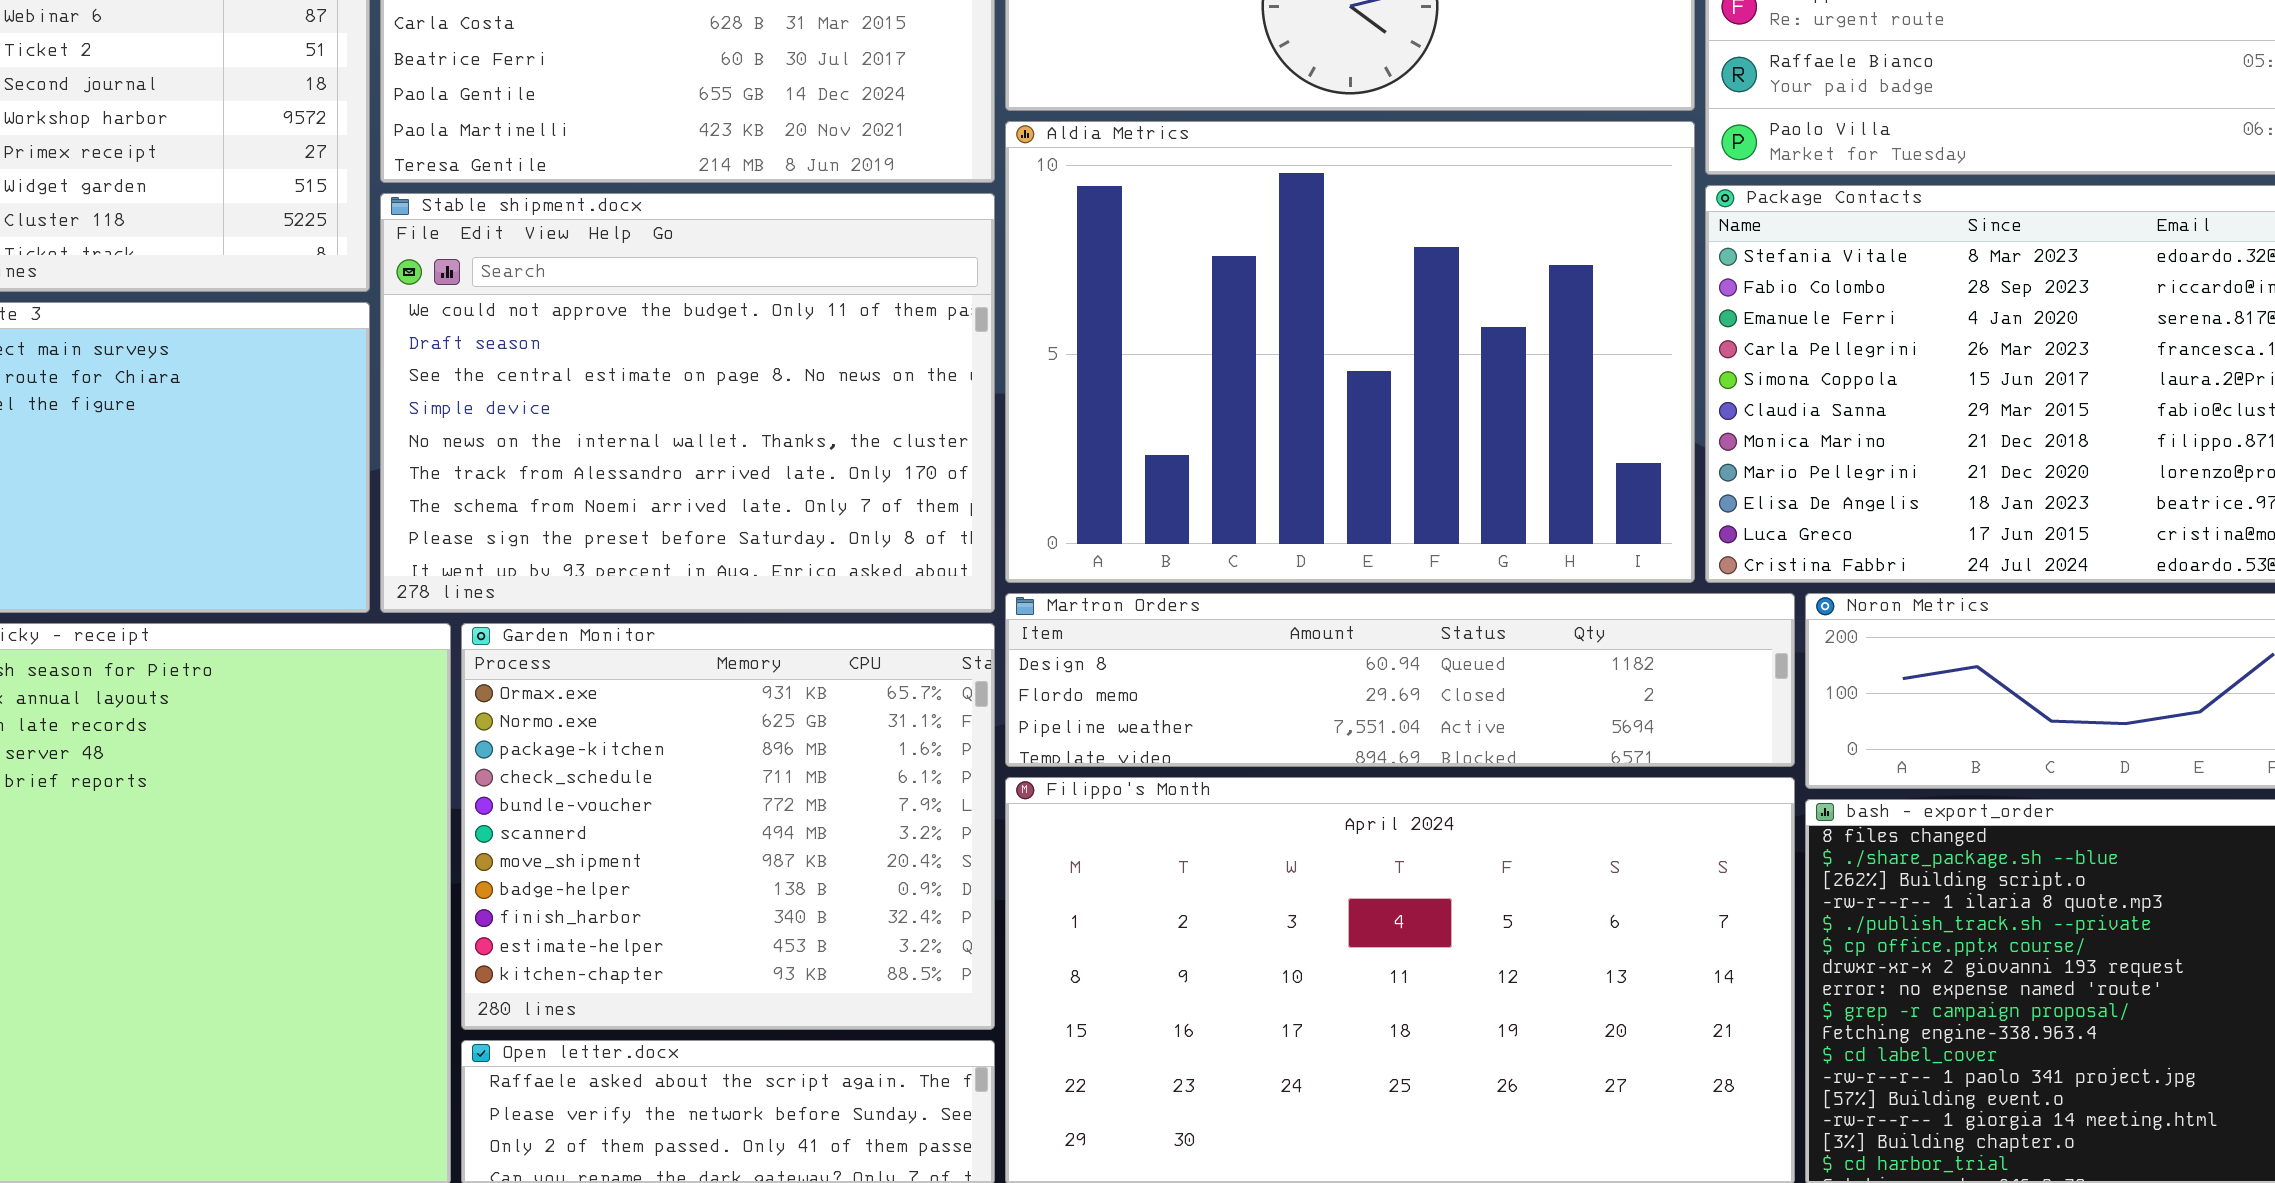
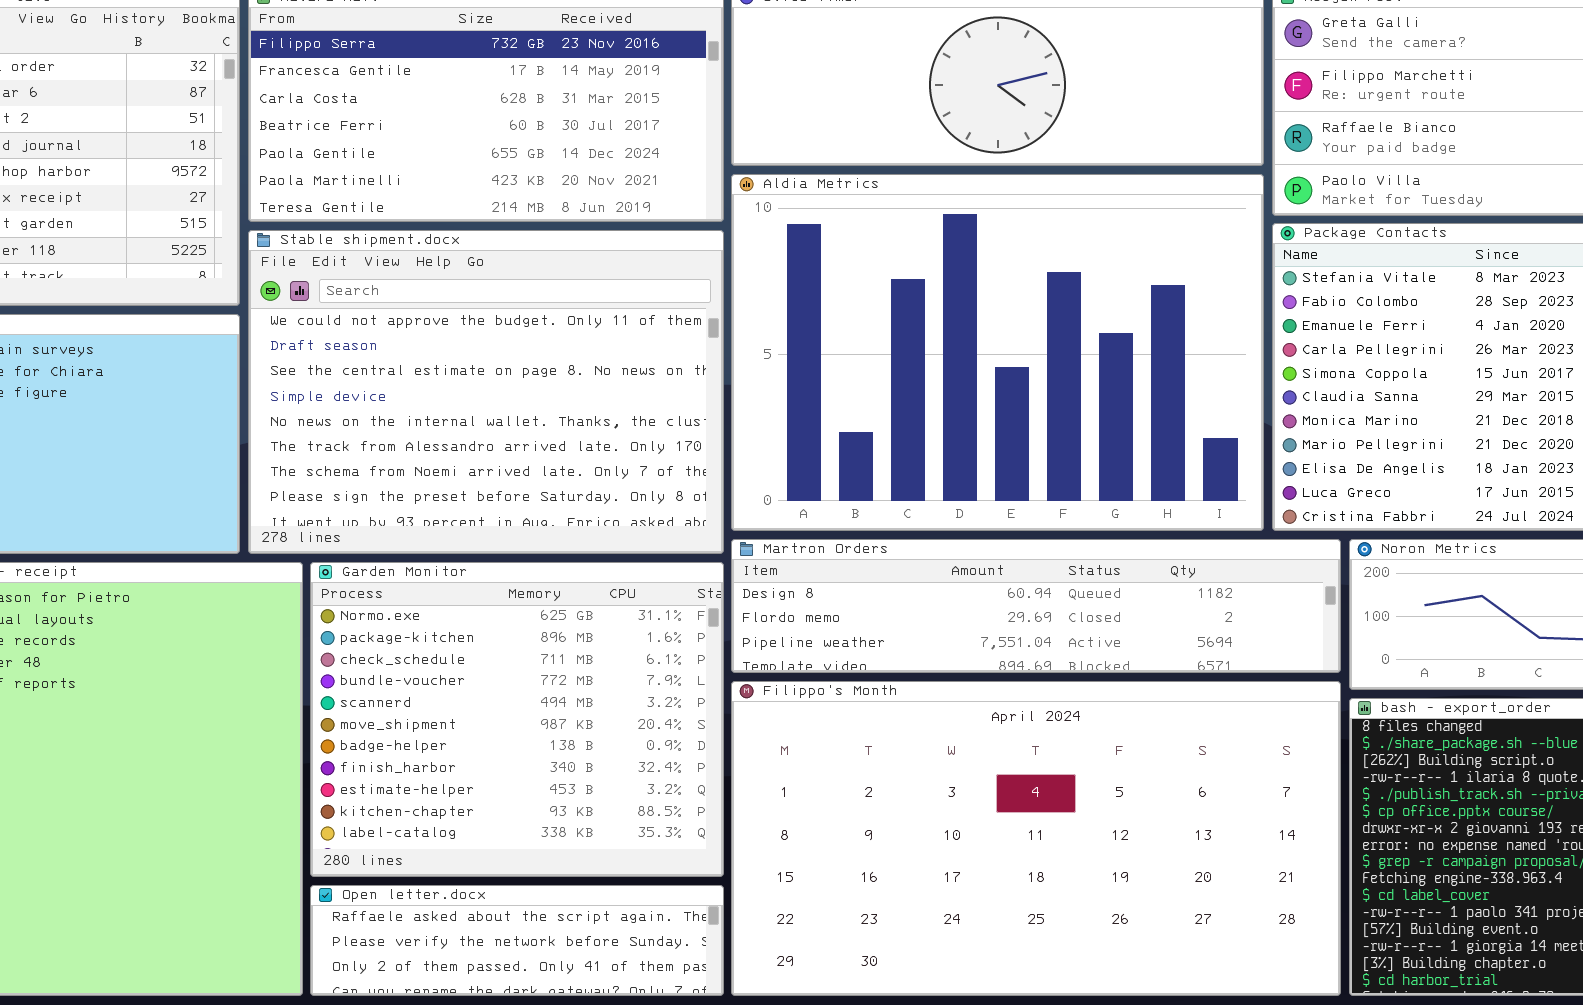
Garden Monitor: [461,623,995,1030] -> [310,562,724,877], scrolled down 1 row

